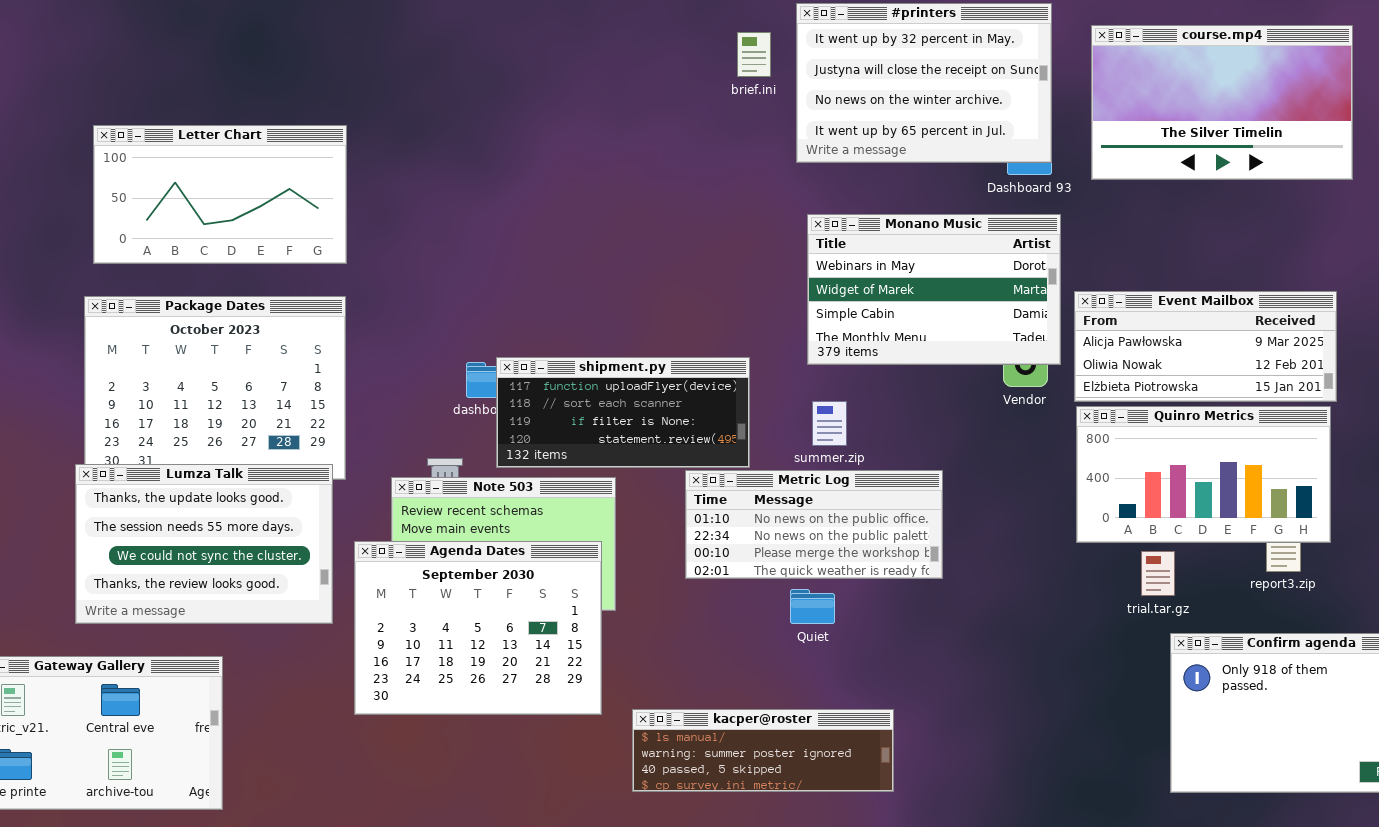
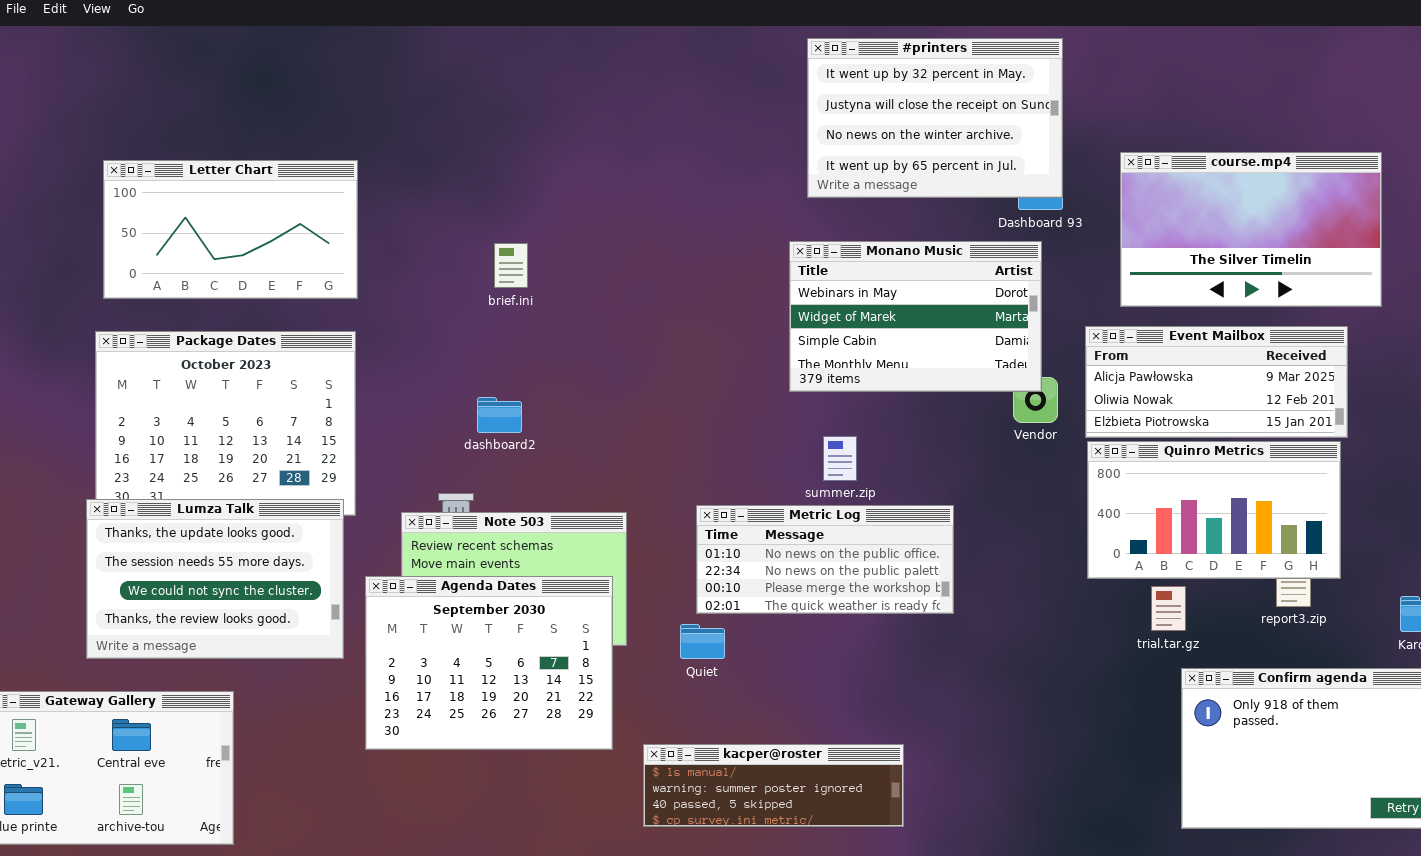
course.mp4: [1091,25,1353,180] -> [1120,152,1382,307], moved
brief.ini: [737,32,771,77] -> [494,243,528,288], moved
Monano Music: [807,214,1061,365] -> [789,241,1042,392], moved
shipment.py: [496,357,750,468] -> none, closed
Quiet: [790,589,835,624] -> [680,624,725,659], moved

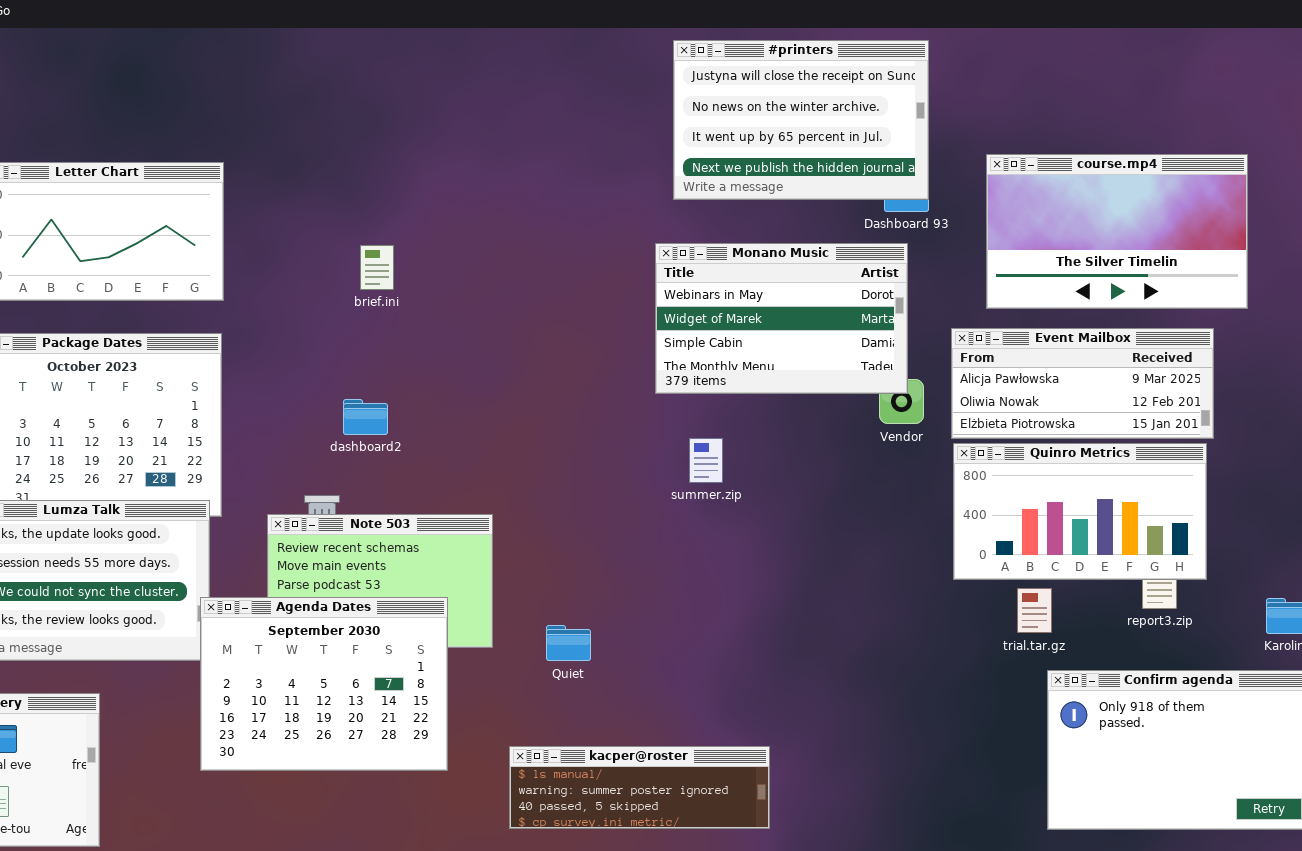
#printers: [807,38,1063,198] -> [673,40,929,200], scrolled down 1 row
Metric Log: [696,505,954,614] -> none, closed
Agenda Dates: [365,576,613,750] -> [200,597,448,771], moved

